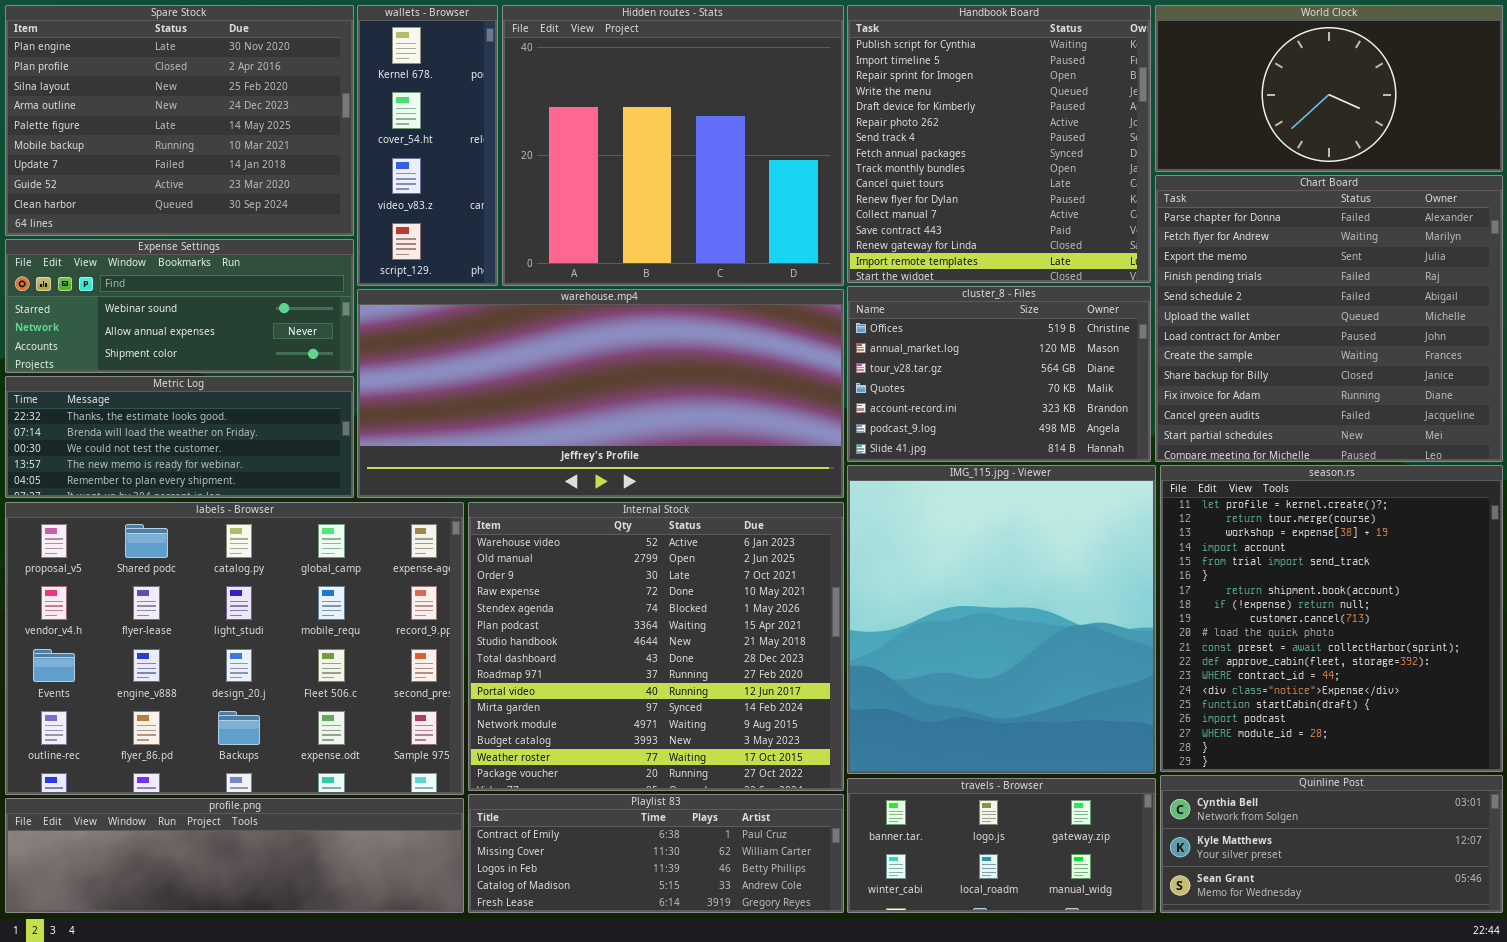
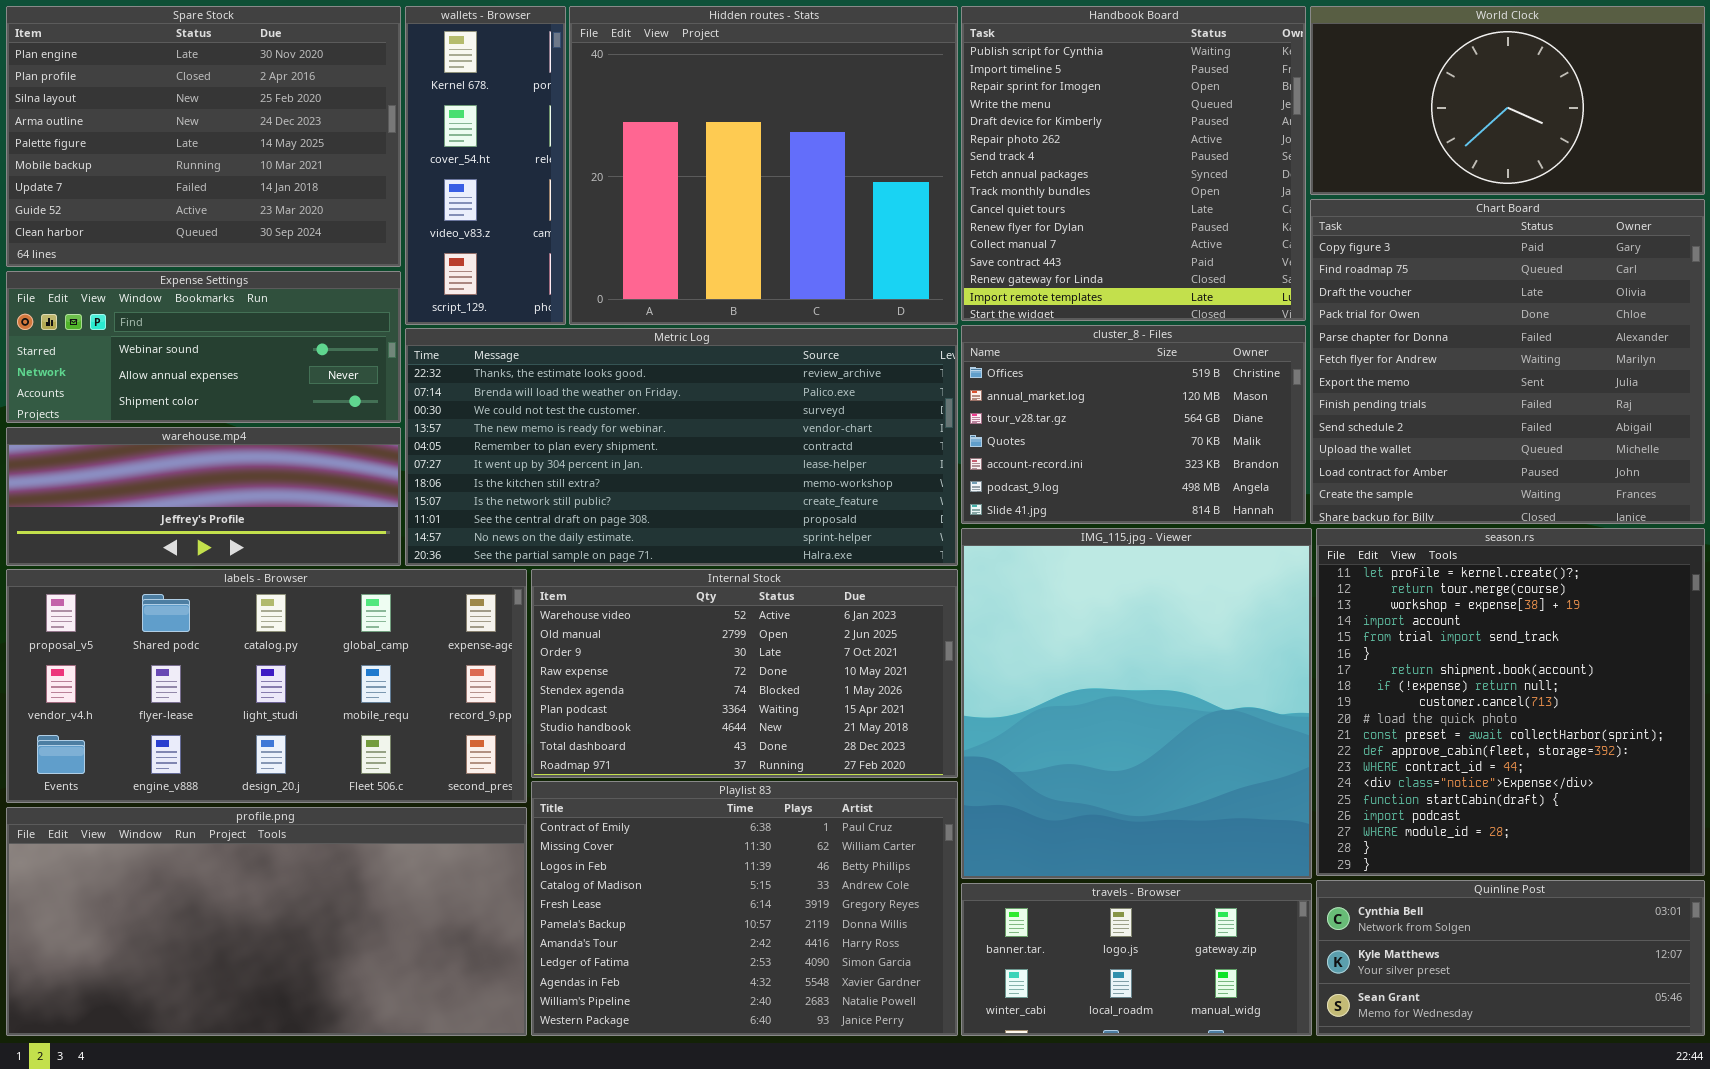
Chart Board: [1155,175,1503,462] -> [1310,199,1705,524], scrolled up 4 rows
warehouse.mp4: [357,289,844,498] -> [6,427,401,566], moved, resized
Metric Log: [5,376,354,498] -> [405,328,958,566], moved, resized
labels - Browser: [5,502,464,795] -> [6,569,527,803], resized
Internal Stock: [468,502,844,791] -> [531,569,958,778], resized
Playlist 83: [468,794,844,913] -> [531,781,958,1036], resized
profile.png: [5,798,464,913] -> [6,807,527,1036], resized

